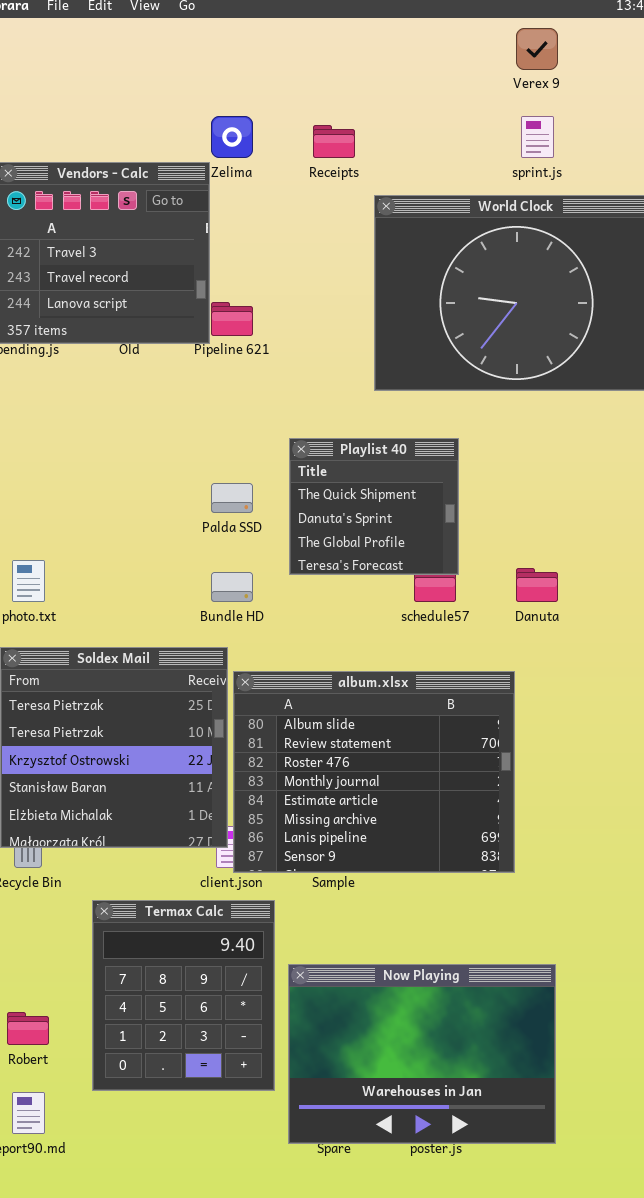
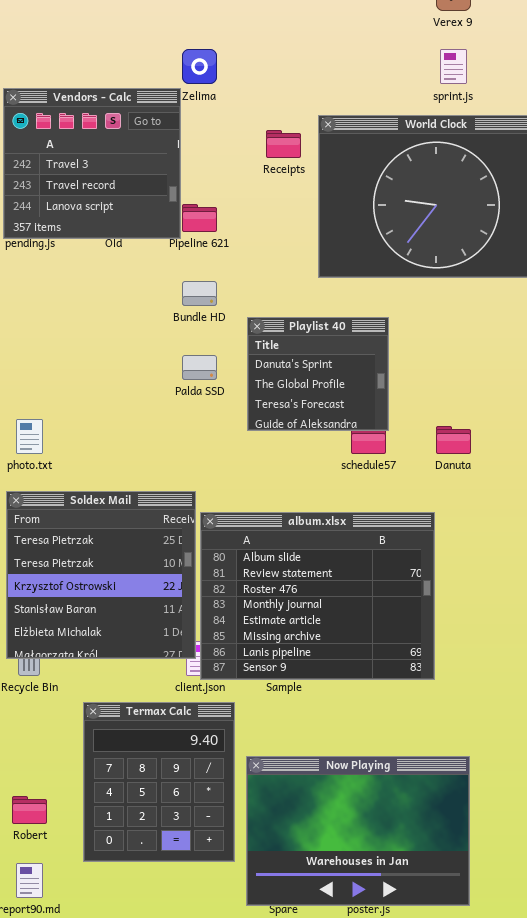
Receipts: [313,125,355,158] -> [266,130,301,158], moved
Playlist 40: [289,438,459,575] -> [247,317,389,431], scrolled down 1 row
Bundle HD: [211,572,253,602] -> [182,281,217,306], moved

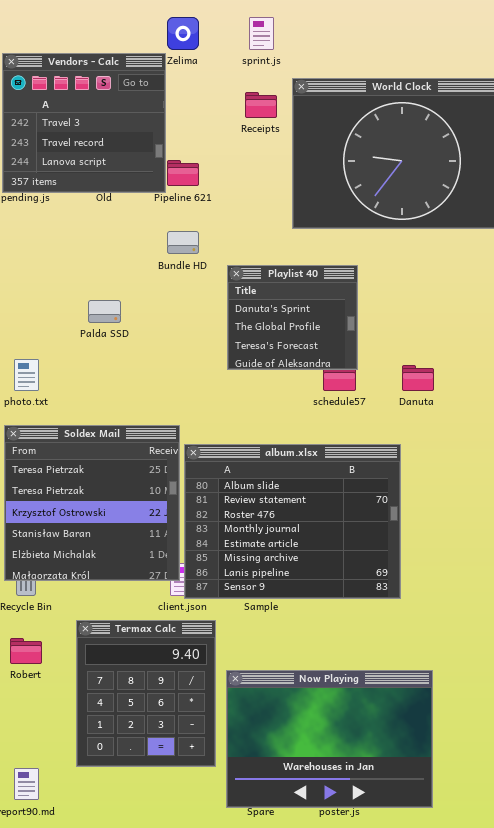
sprint.js: [440,49,467,84] -> [249,17,274,50], moved
Palda SSD: [182,355,217,380] -> [88,300,121,323], moved
Robert: [12,796,47,824] -> [10,638,42,664], moved

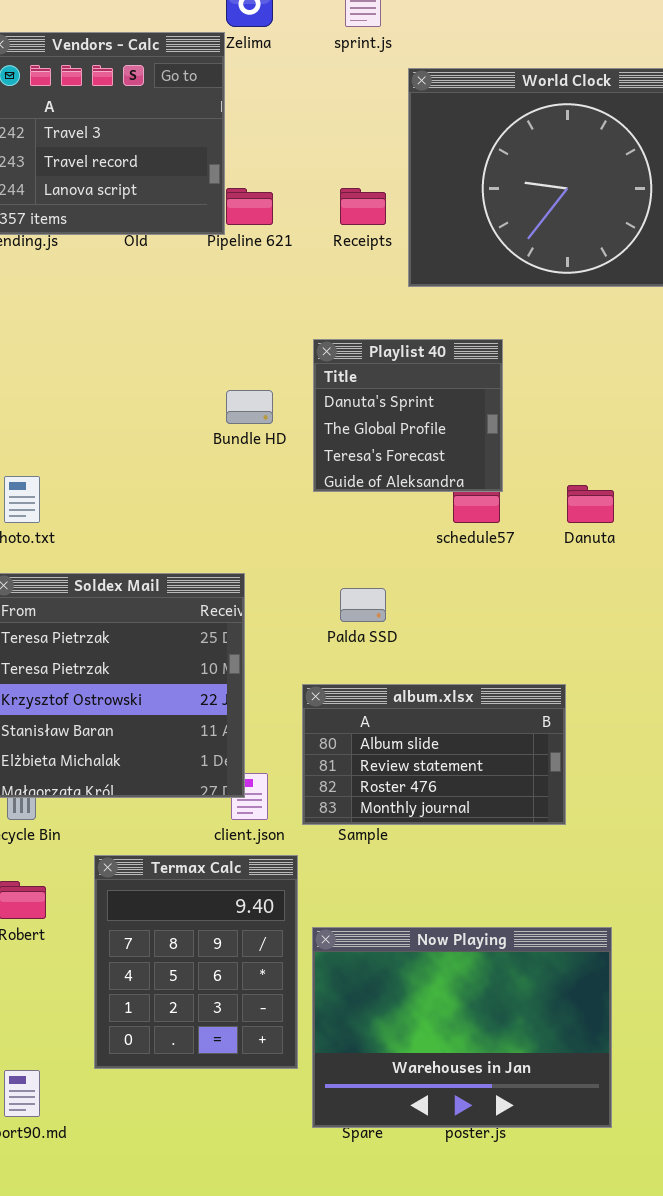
Receipts: [245,92,277,118] -> [340,188,386,225], moved
Bundle HD: [167,231,199,254] -> [226,390,273,424], moved
Palda SSD: [88,300,121,323] -> [340,588,386,622], moved
album.xlsx: [184,444,401,599] -> [302,684,566,825], resized

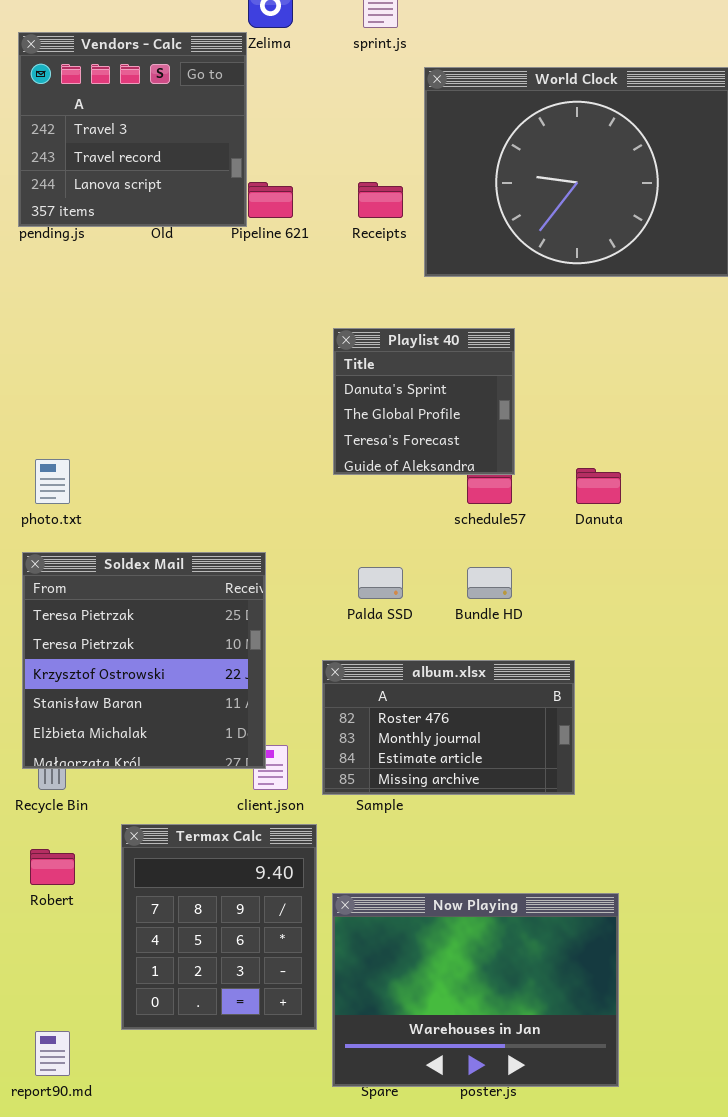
Bundle HD: [226,390,273,424] -> [467,567,512,599], moved
album.xlsx: [302,684,566,825] -> [322,660,575,795], scrolled down 2 rows

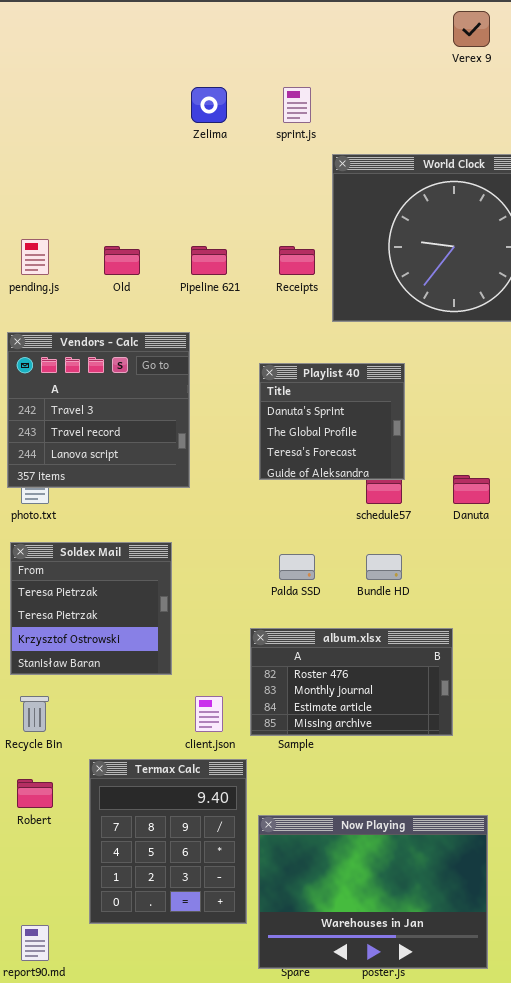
Vendors - Calc: [18,32,247,227] -> [7,332,190,488], moved
Soldex Mail: [22,552,266,769] -> [10,542,172,675], resized

